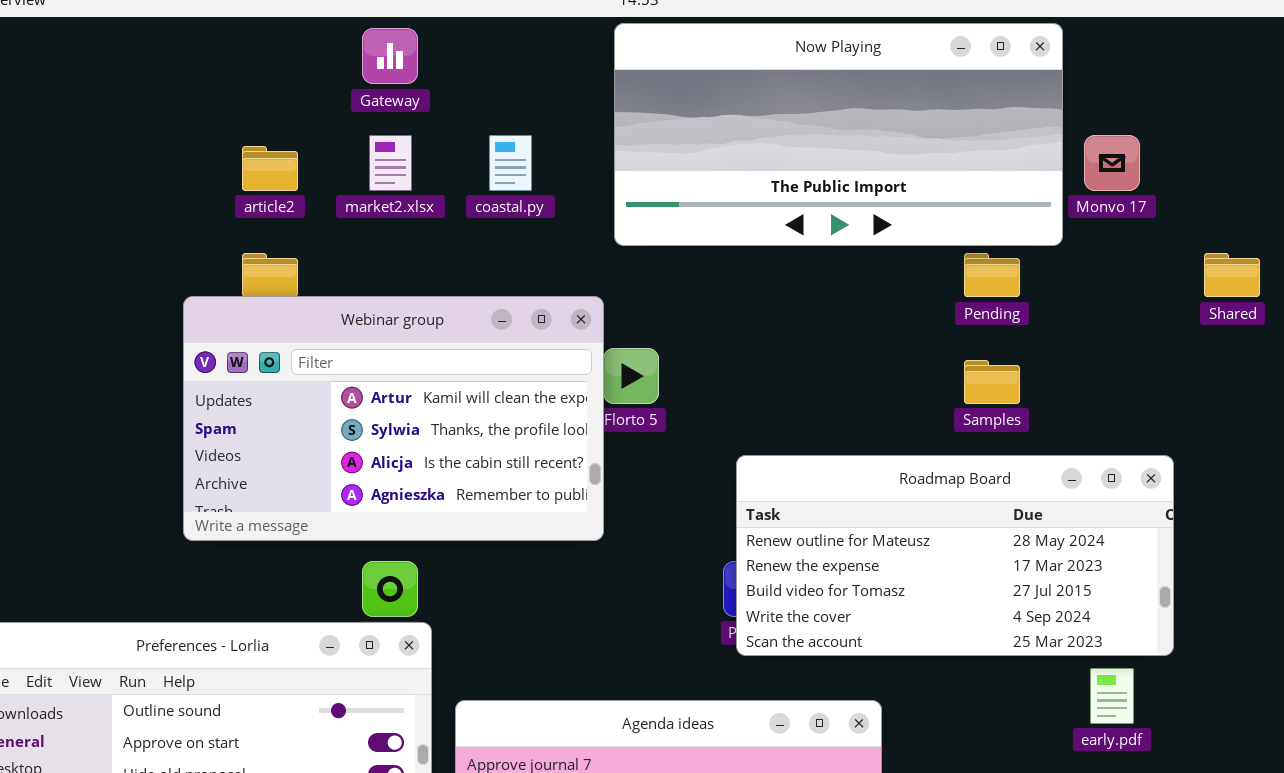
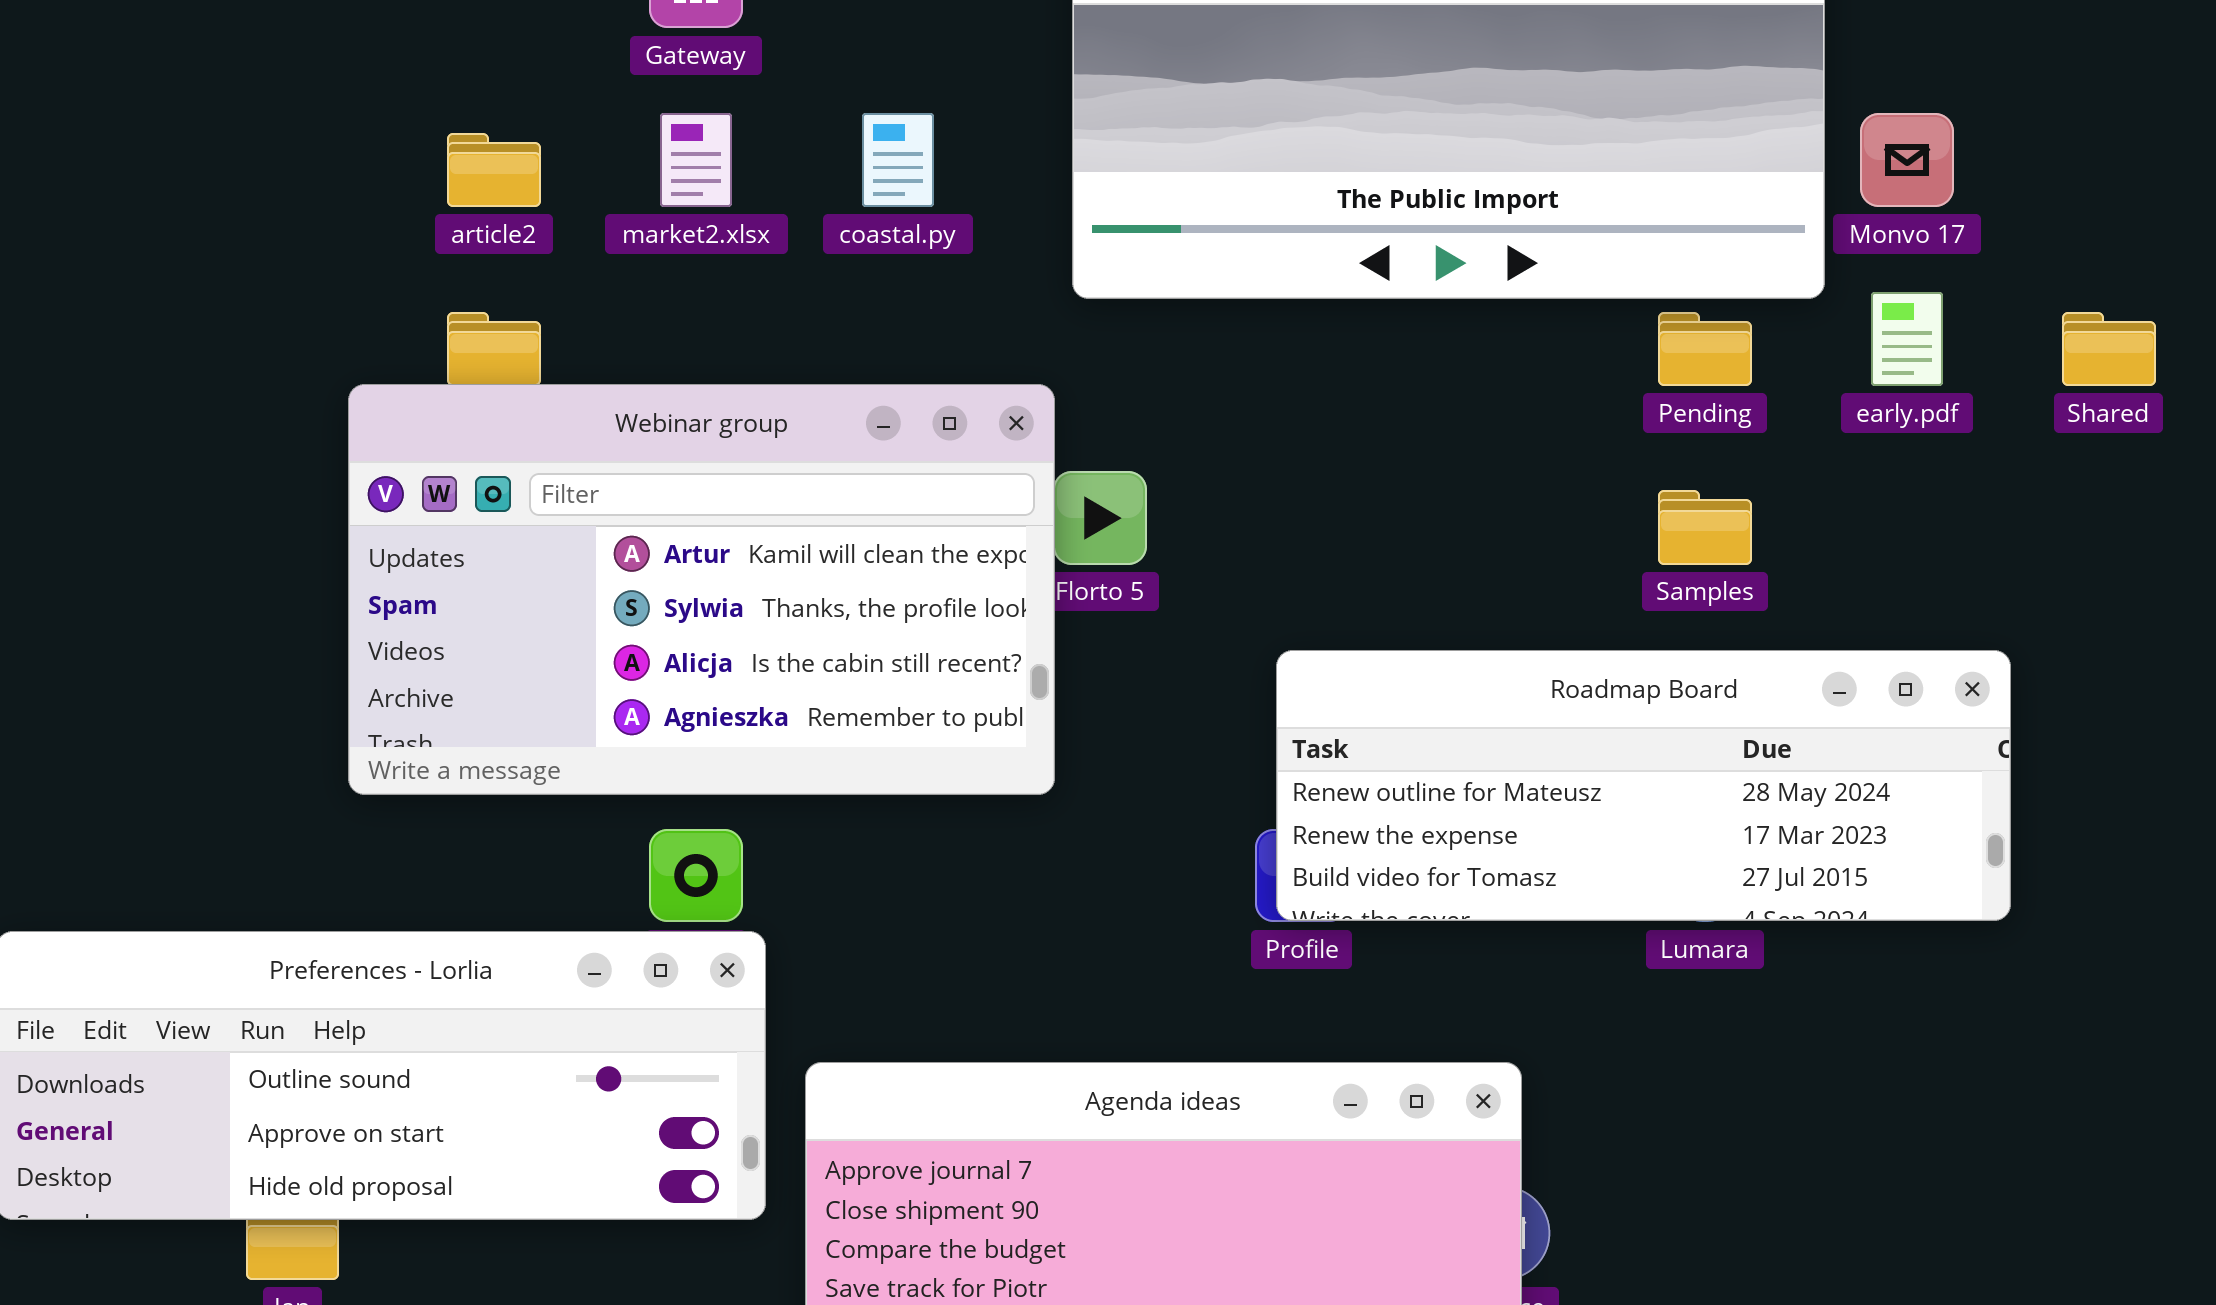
Roadmap Board: [736,455,1174,656] -> [1276,650,2011,921], resized
early.pdf: [1090,668,1134,724] -> [1871,292,1943,386], moved

